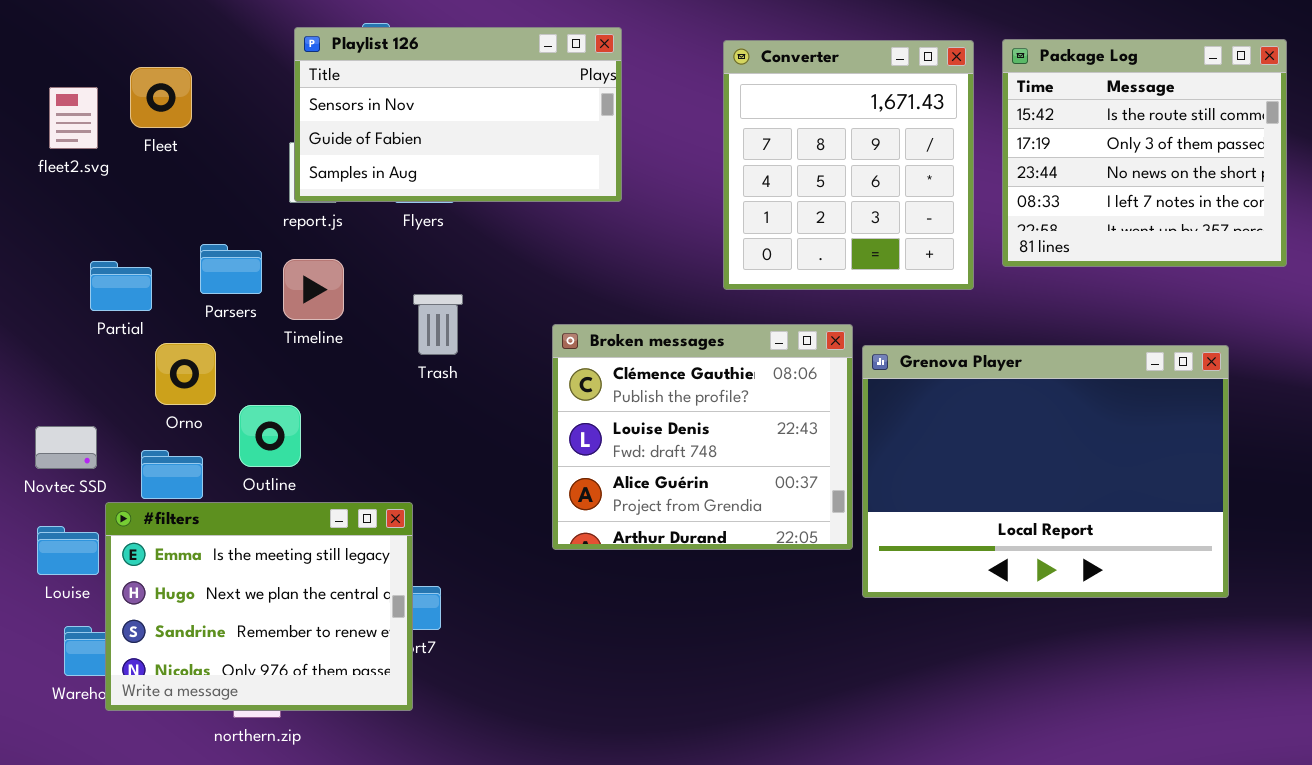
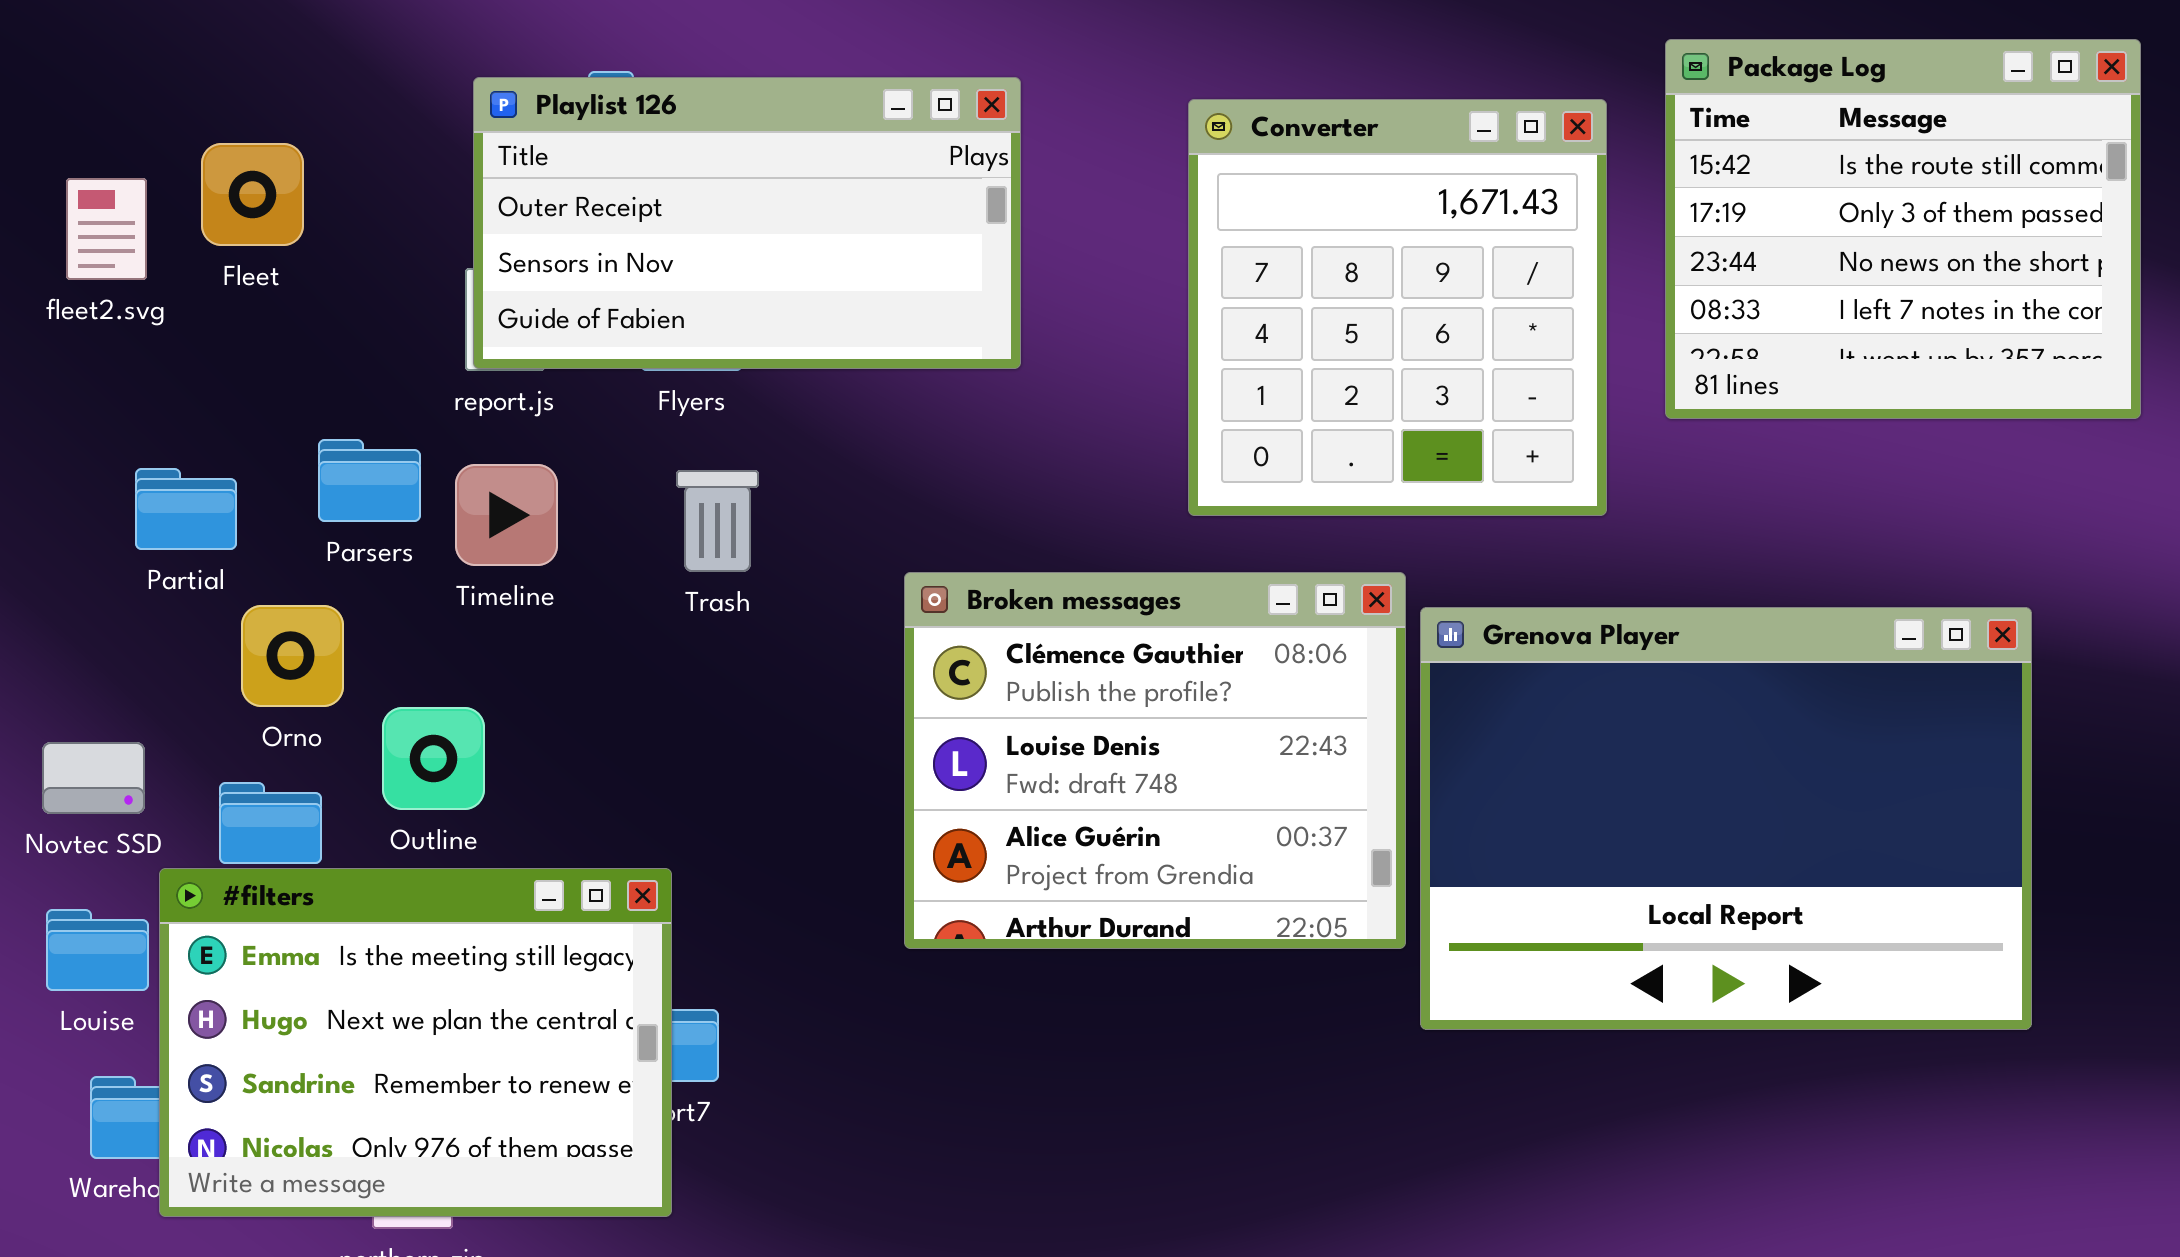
Playlist 126: [294,27,622,202] -> [473,77,1021,369], scrolled up 1 row
Package Log: [1002,39,1287,267] -> [1665,39,2141,419], moved
Trash: [413,294,463,355] -> [676,470,759,572], moved

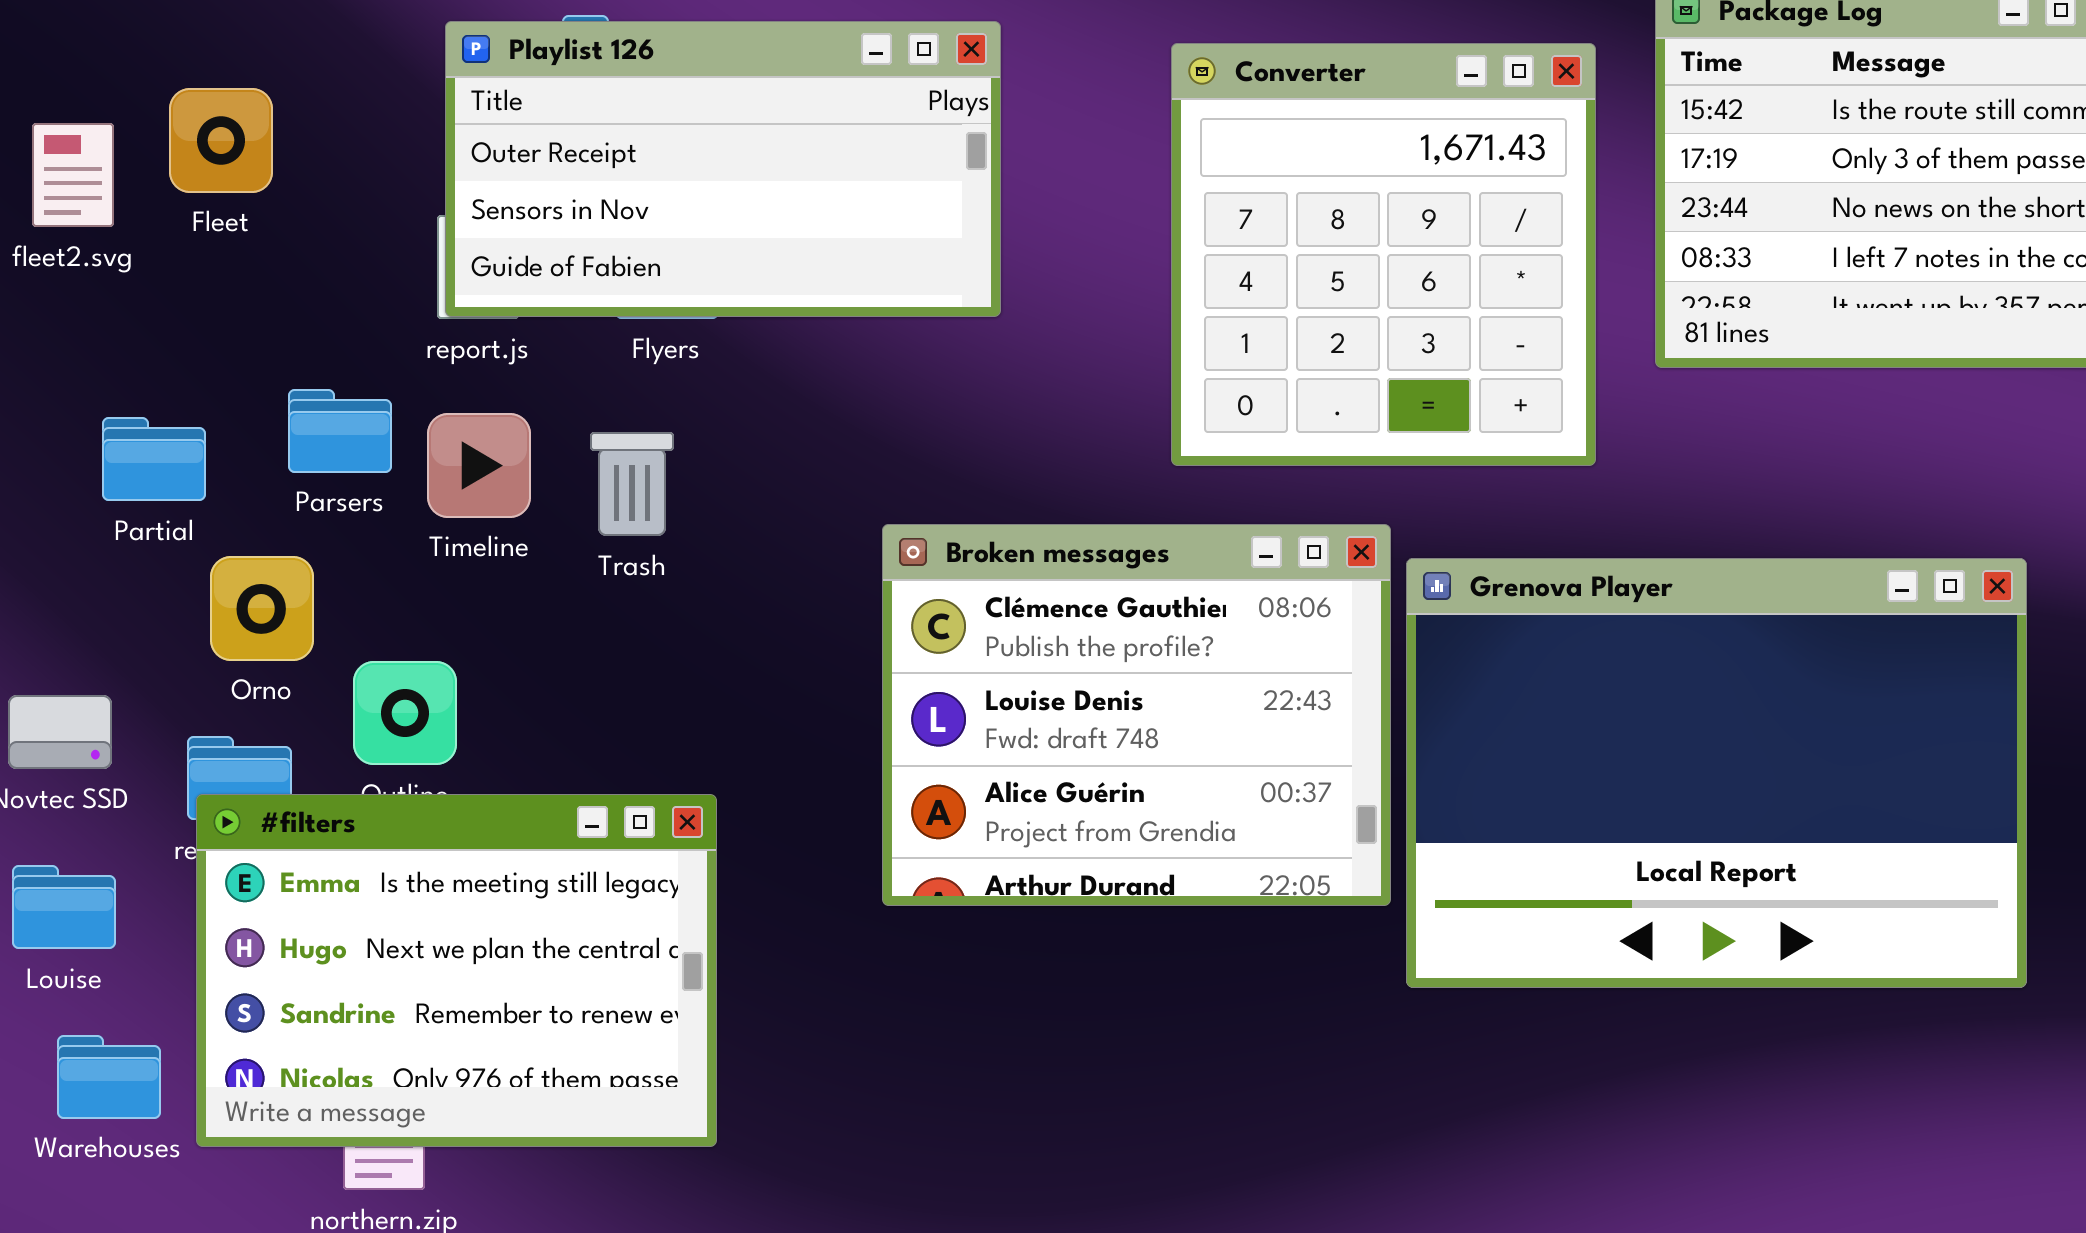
Trash: [676,470,759,572] -> [590,432,674,536], moved
#filters: [159,868,672,1217] -> [196,794,717,1147], moved

